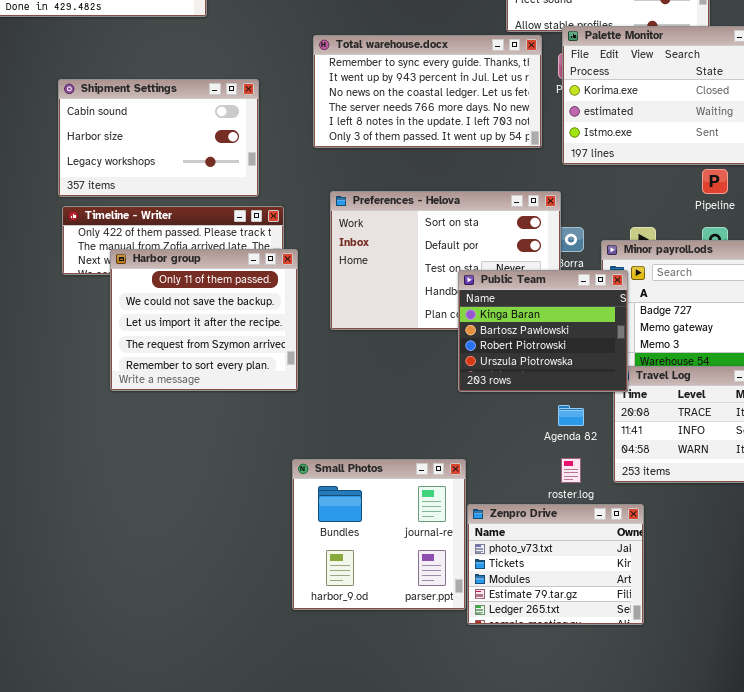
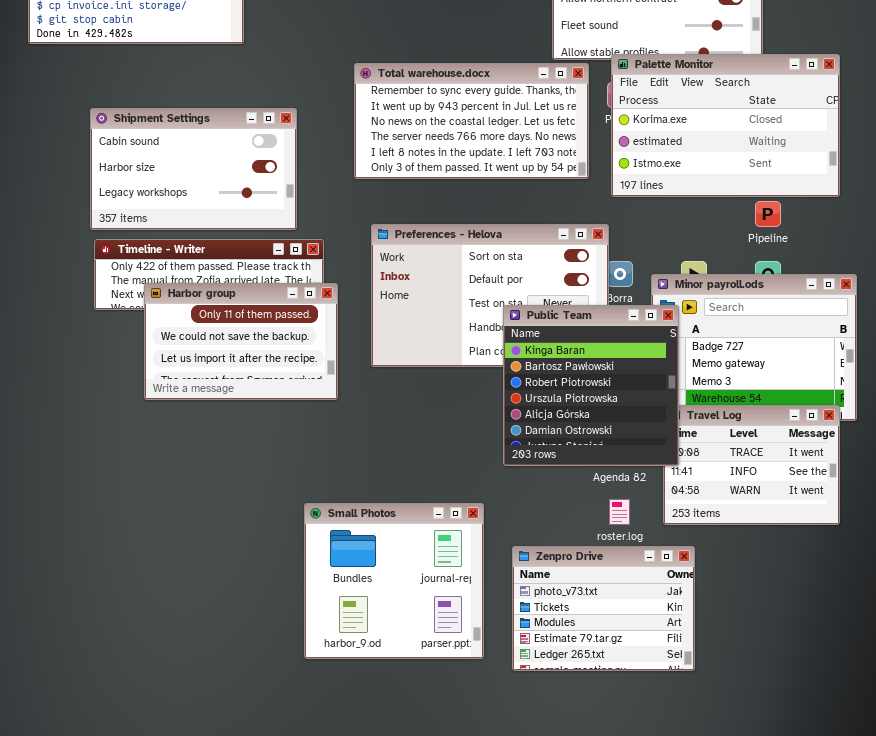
Harbor group: [110,249,298,391] -> [144,283,338,400], resized
Public Team: [458,270,628,392] -> [503,305,679,466], resized
Small Photos: [292,459,466,610] -> [304,503,484,659], moved

